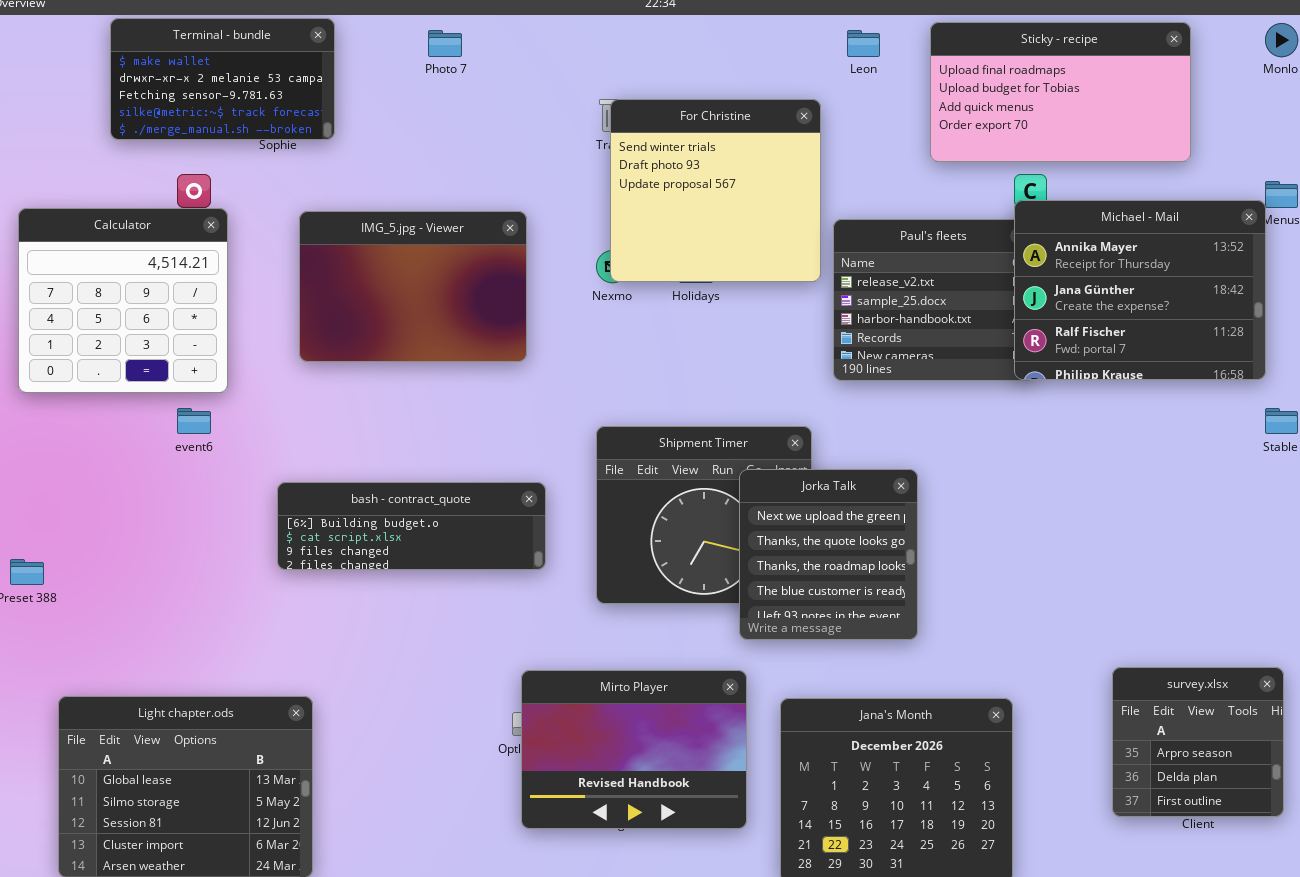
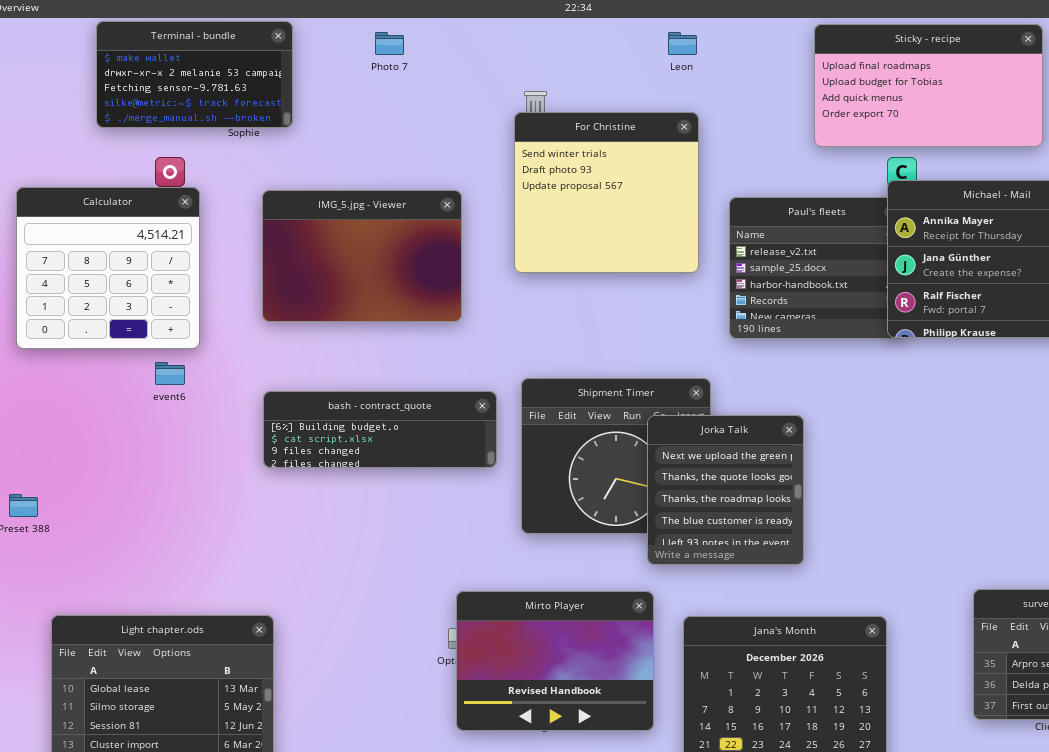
Leon: [847,30,880,57] -> [668,32,697,55], moved
For Christine: [610,99,821,282] -> [514,112,699,273], moved
bash - contract_quote: [277,482,546,570] -> [263,391,497,468], moved

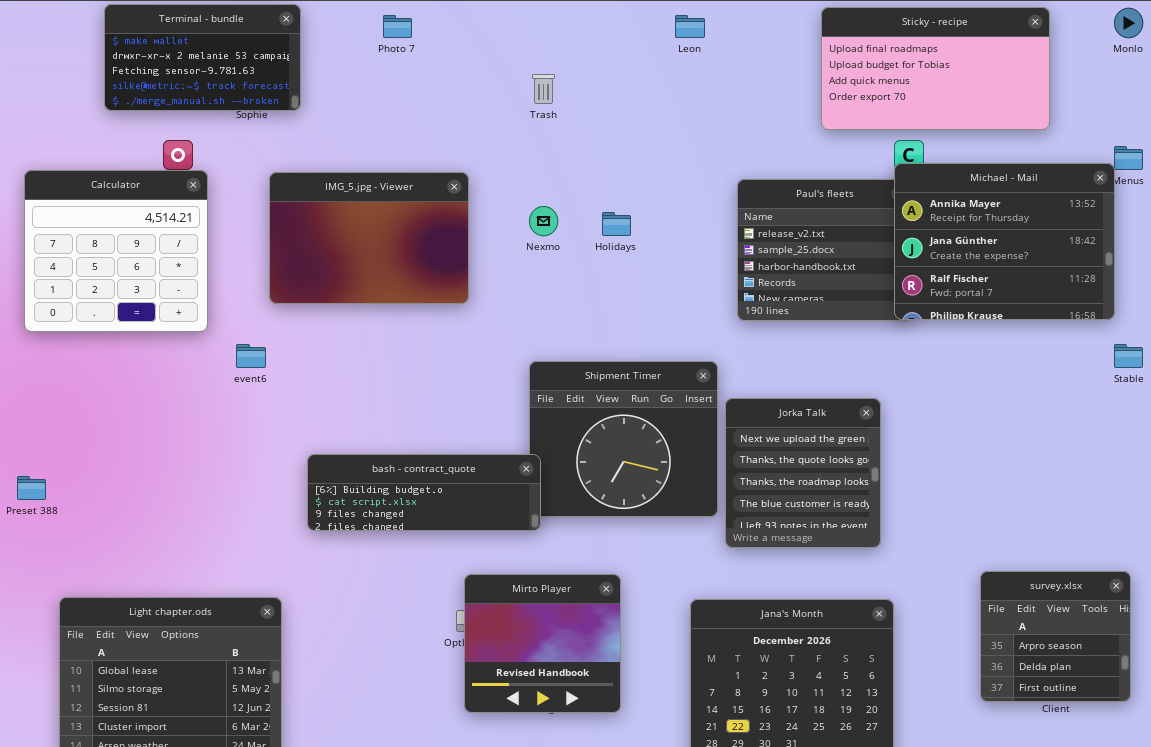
For Christine: [514,112,699,273] -> none, closed
event6: [155,362,185,385] -> [236,344,266,368], moved
bash - contract_quote: [263,391,497,468] -> [307,454,541,531], moved
Jorka Talk: [647,415,804,565] -> [725,398,881,548], moved
Mirto Player: [456,591,654,731] -> [464,574,621,713], resized

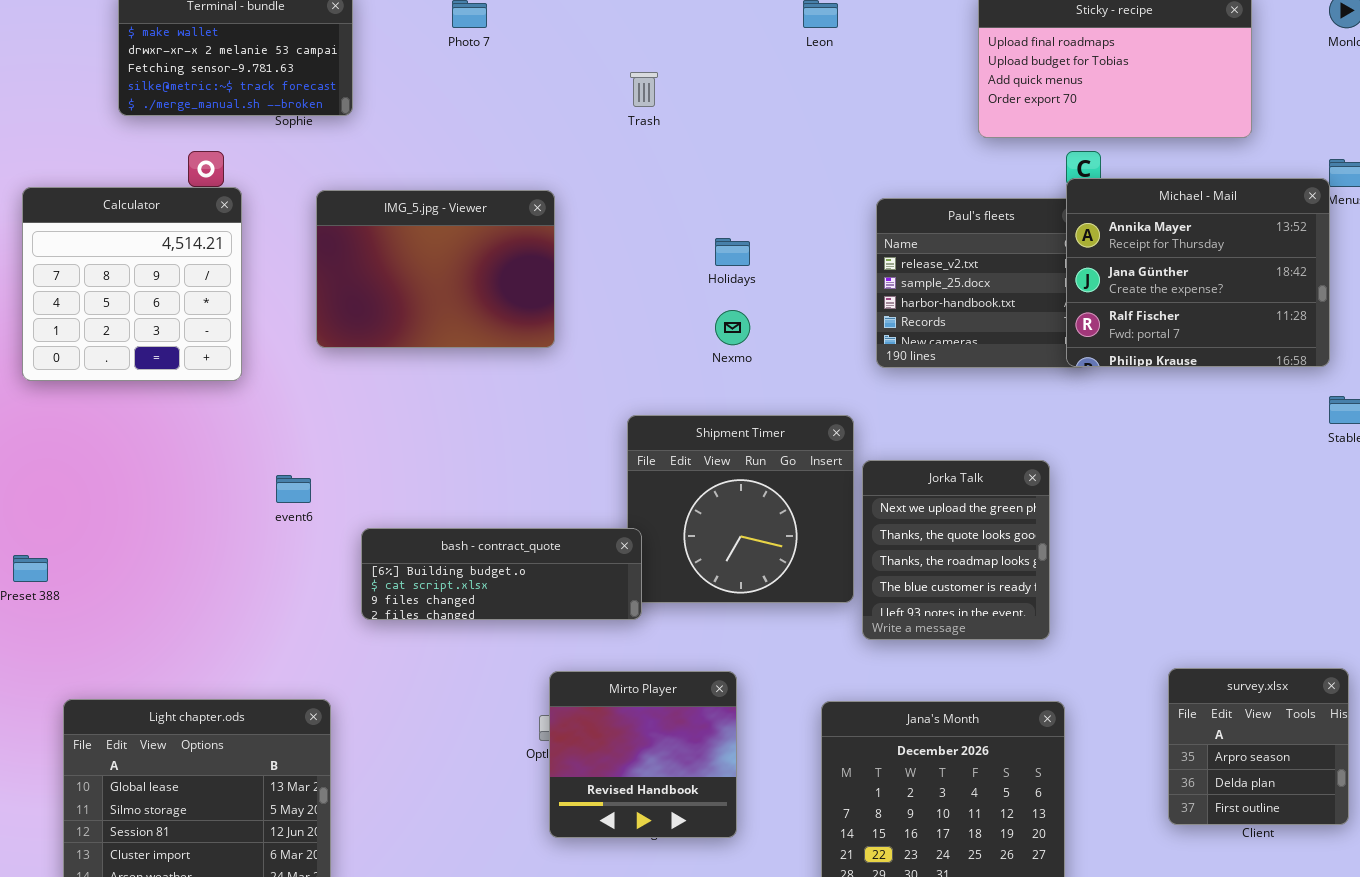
Nexmo: [529,206,558,236] -> [715,310,750,345], moved
event6: [236,344,266,368] -> [276,475,311,503], moved

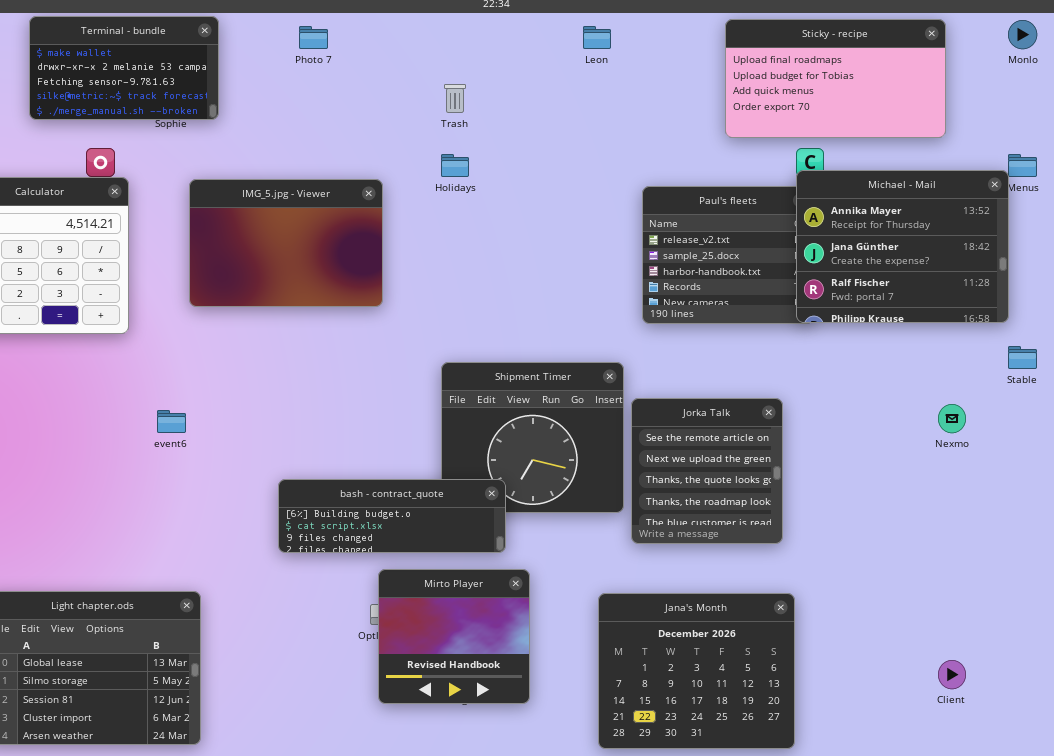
Holidays: [715,238,750,266] -> [441,154,469,177], moved
Nexmo: [715,310,750,345] -> [938,404,966,433], moved
Jorka Talk: [862,460,1050,640] -> [631,398,783,544], scrolled up 1 row
bash - contract_quote: [361,528,642,620] -> [278,479,506,553], moved
survey.xlsx: [1168,668,1349,825] -> none, closed

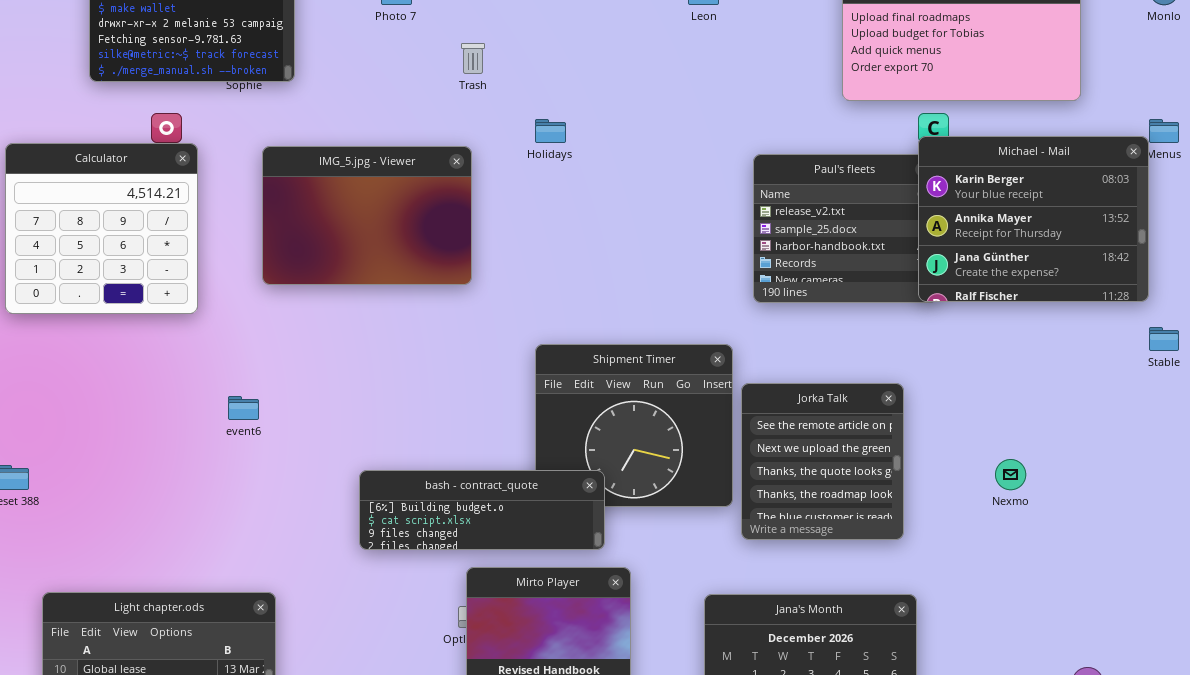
Trash: [444,84,466,113] -> [461,43,485,74], moved
Michael - Mail: [796,170,1009,323] -> [918,136,1149,302], scrolled up 1 row
Nexmo: [938,404,966,433] -> [995,459,1026,490], moved

